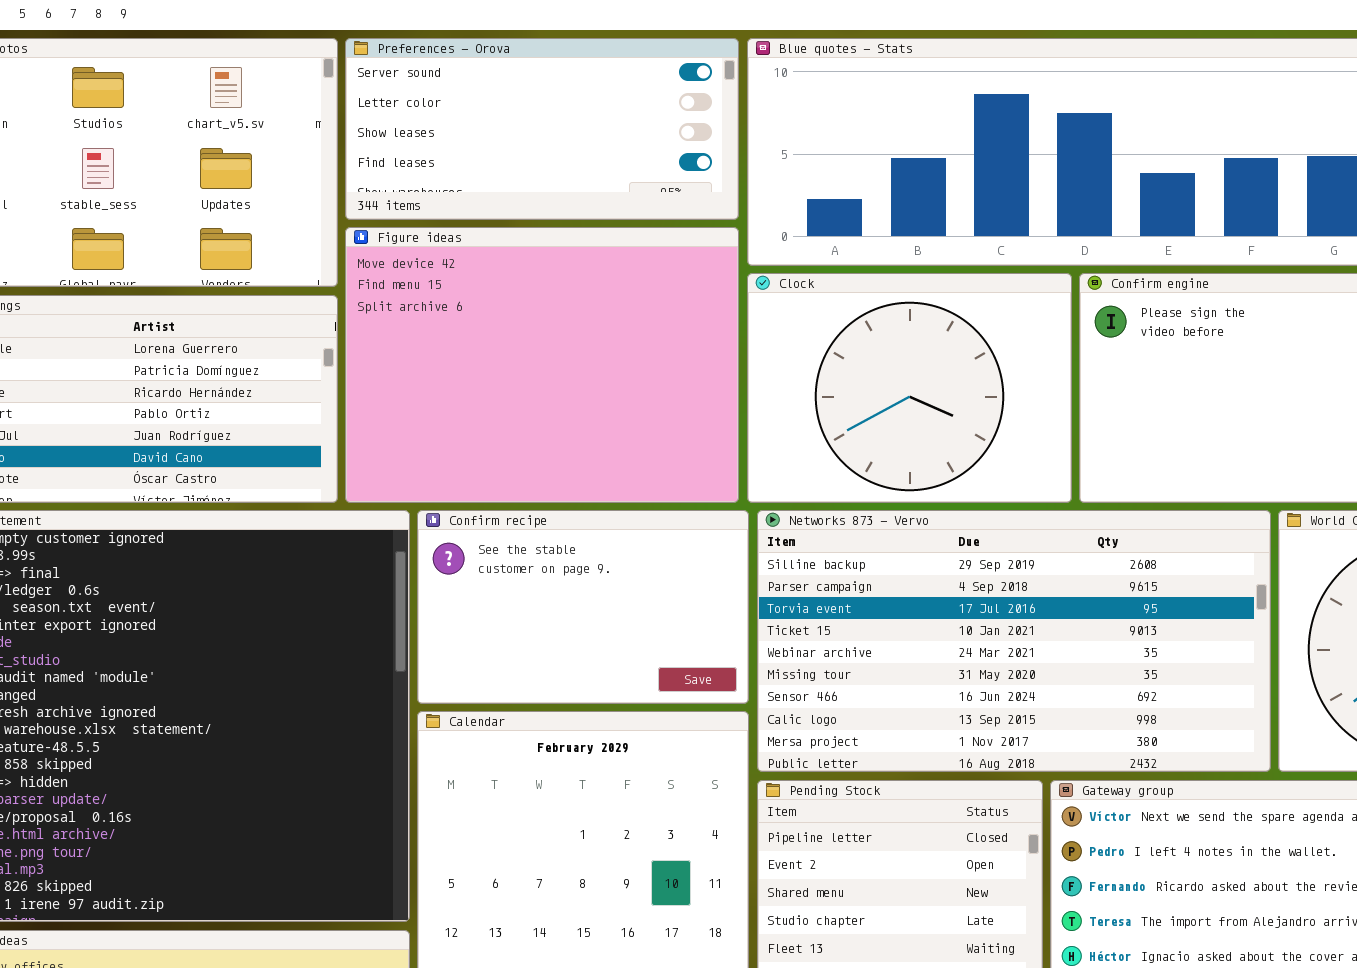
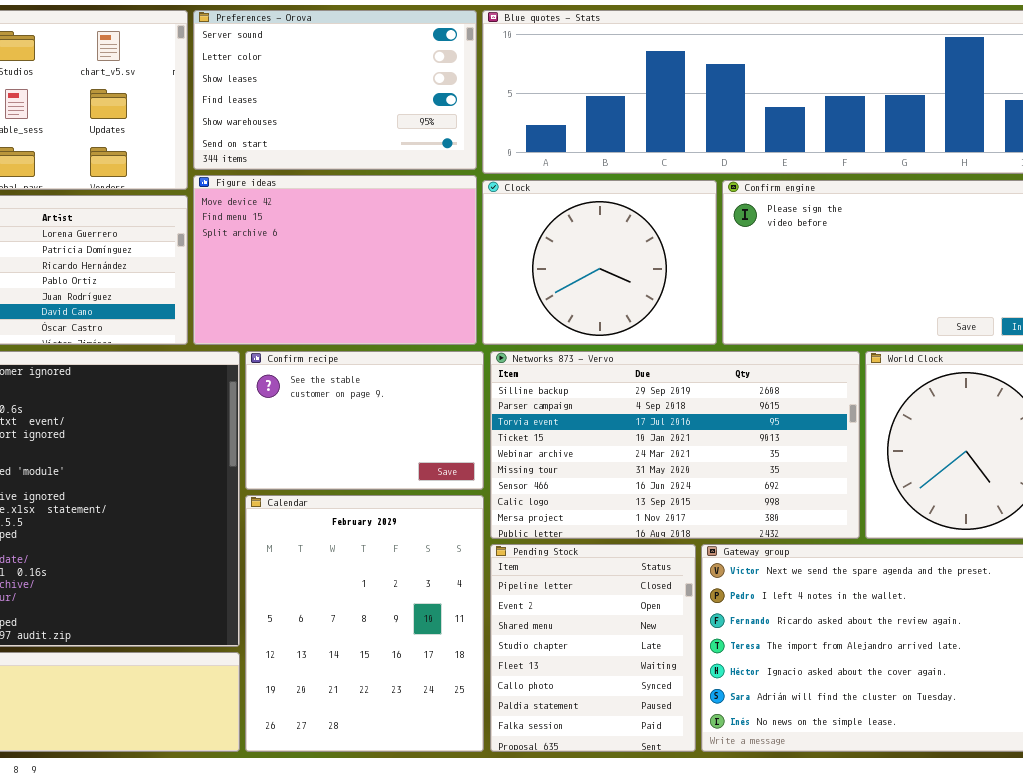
Preferences - Orova: [345,38,739,220] -> [193,10,477,170], resized
Figure ideas: [345,227,739,503] -> [193,175,477,345], resized

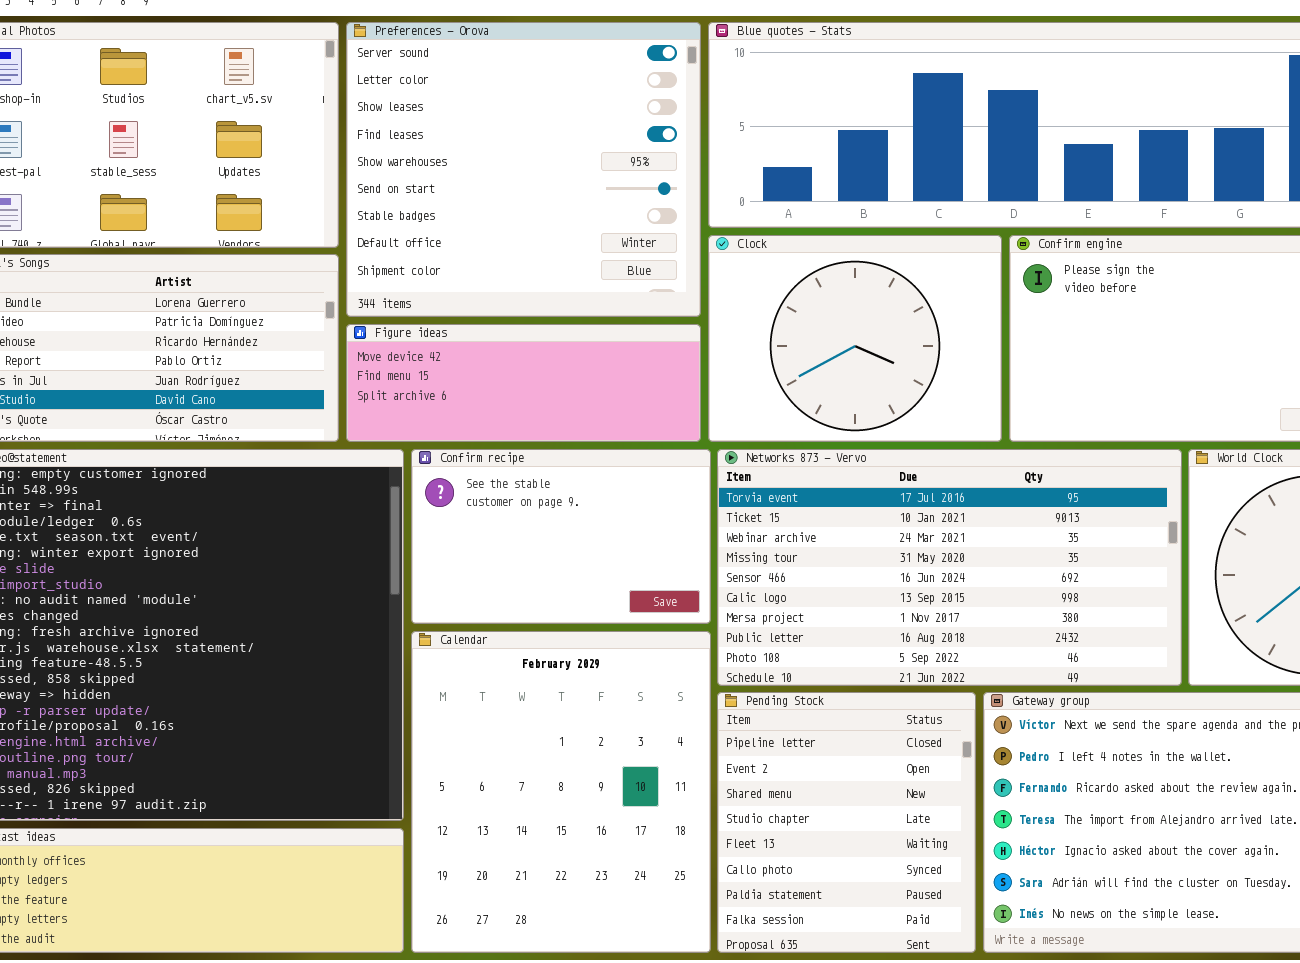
Preferences - Orova: [193,10,477,170] -> [346,22,701,317], resized
Figure ideas: [193,175,477,345] -> [346,324,701,442], resized
Networks 873 - Vervo: [490,351,860,539] -> [717,449,1182,686], scrolled down 2 rows

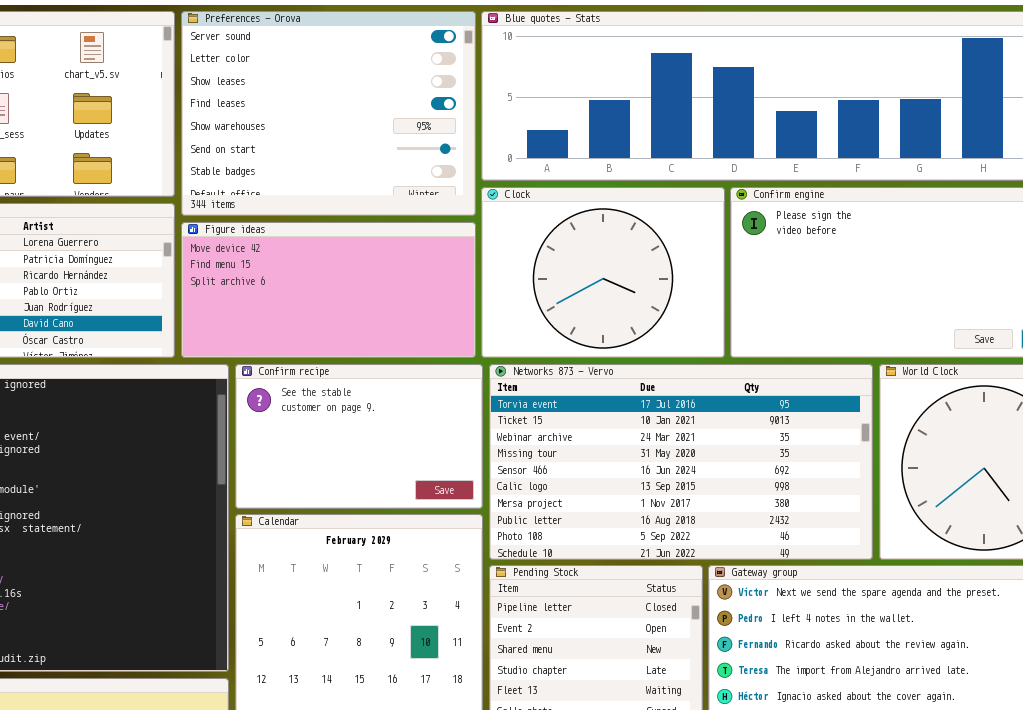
Preferences - Orova: [346,22,701,317] -> [181,11,476,216], resized
Figure ideas: [346,324,701,442] -> [181,222,476,358], resized

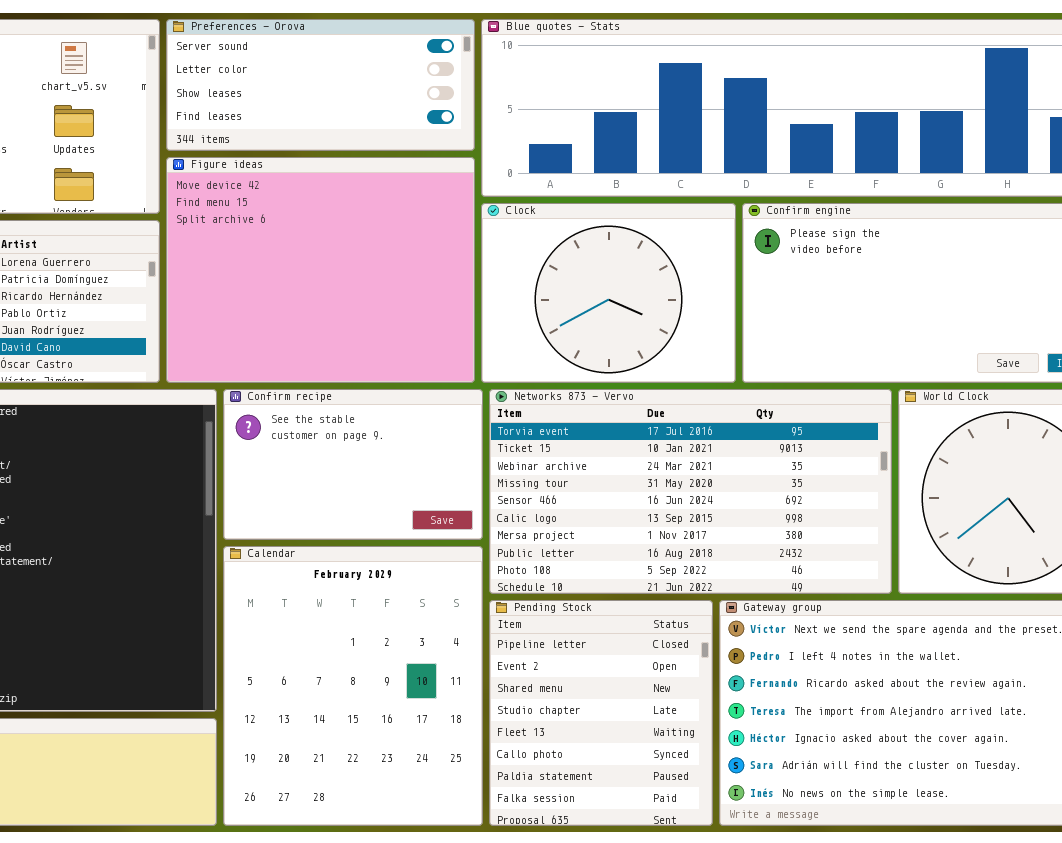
Preferences - Orova: [181,11,476,216] -> [166,19,475,151], resized
Figure ideas: [181,222,476,358] -> [166,157,475,383], resized

